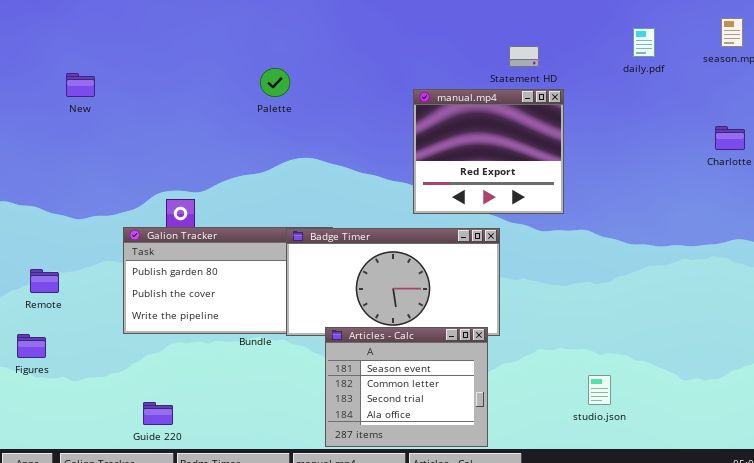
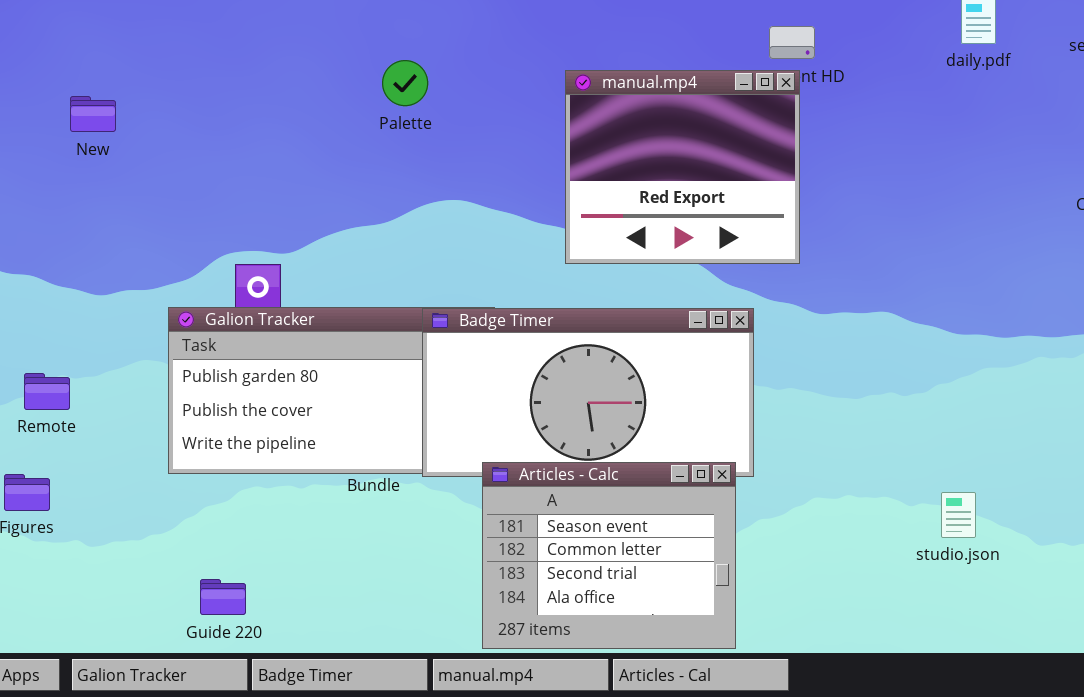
New: [66,73,95,97] -> [70,96,116,132], moved
manual.mp4: [413,89,564,214] -> [565,70,800,264], moved
studio.json: [588,375,611,405] -> [941,492,976,538], moved

